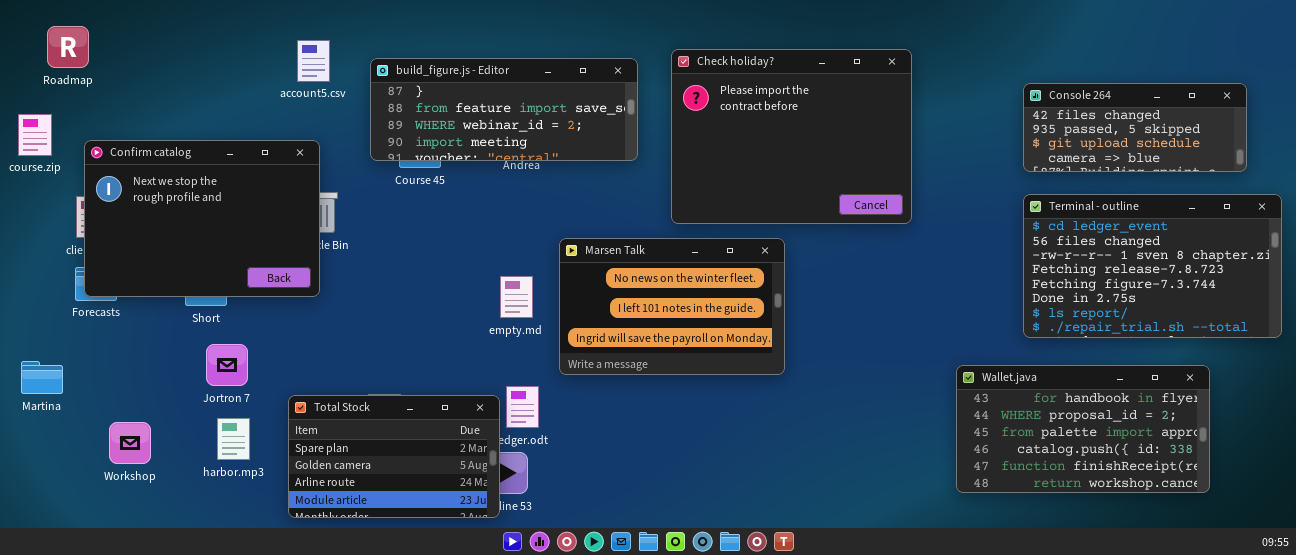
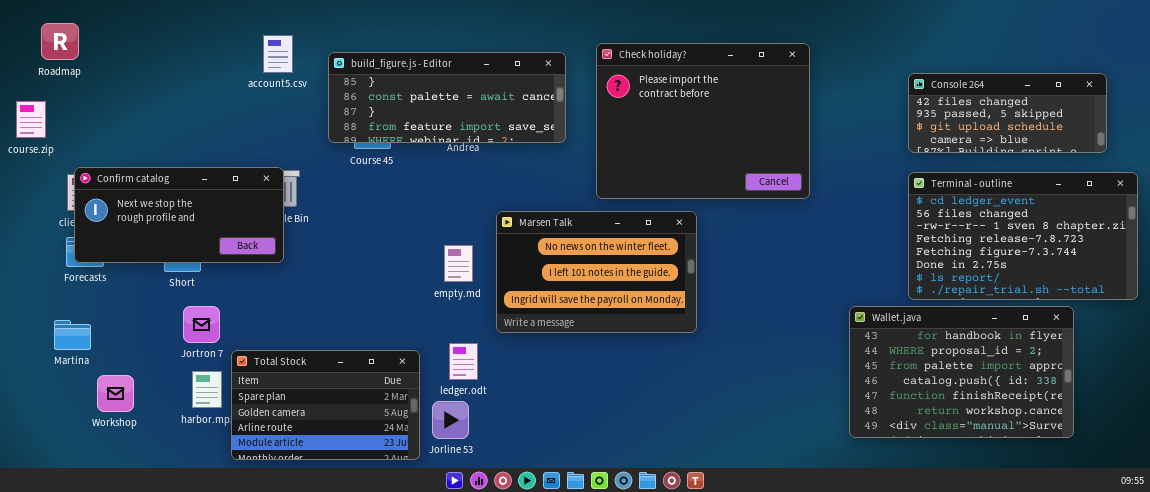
build_figure.js - Editor: [370,58,638,161] -> [328,52,566,143], scrolled up 2 rows
Confirm catalog: [84,140,320,297] -> [74,167,284,263], resized
Martina: [21,361,63,394] -> [54,320,91,350], moved
Wallet.java: [956,365,1210,493] -> [849,306,1074,438], resized
Total Stock: [288,395,500,518] -> [231,350,420,460], moved

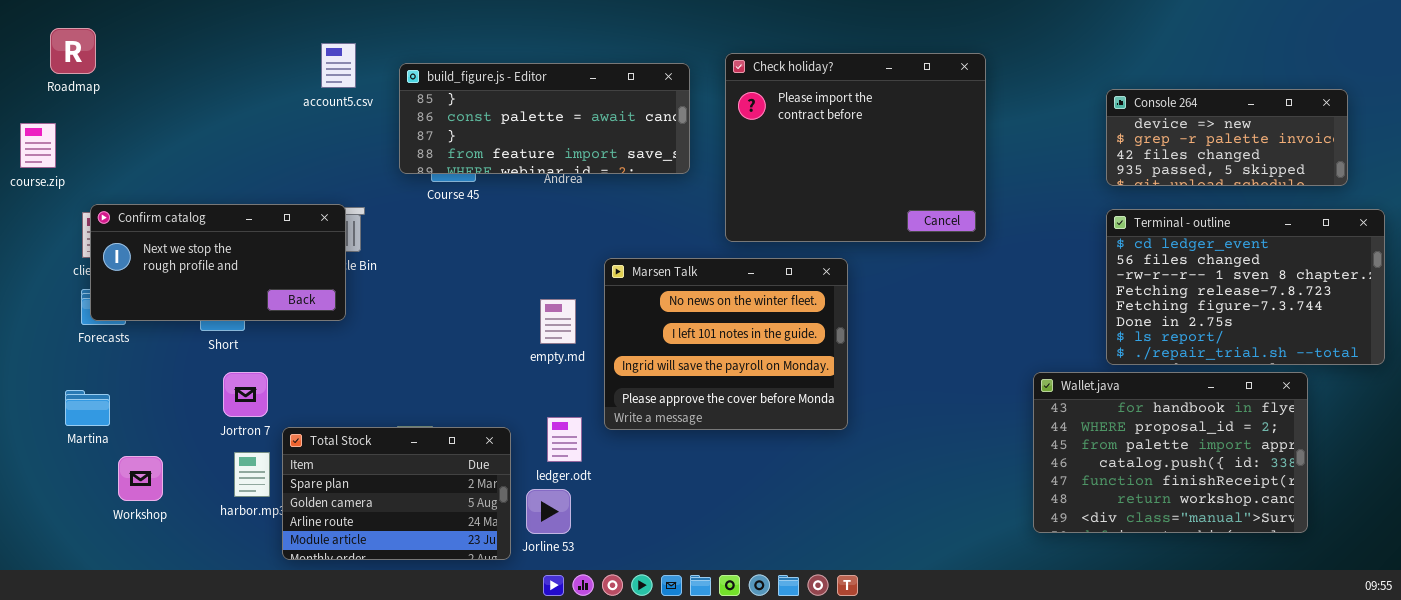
Console 264: [908,73,1107,153] -> [1106,89,1348,186], scrolled up 2 rows
Marsen Talk: [496,211,697,333] -> [604,258,848,430], resized

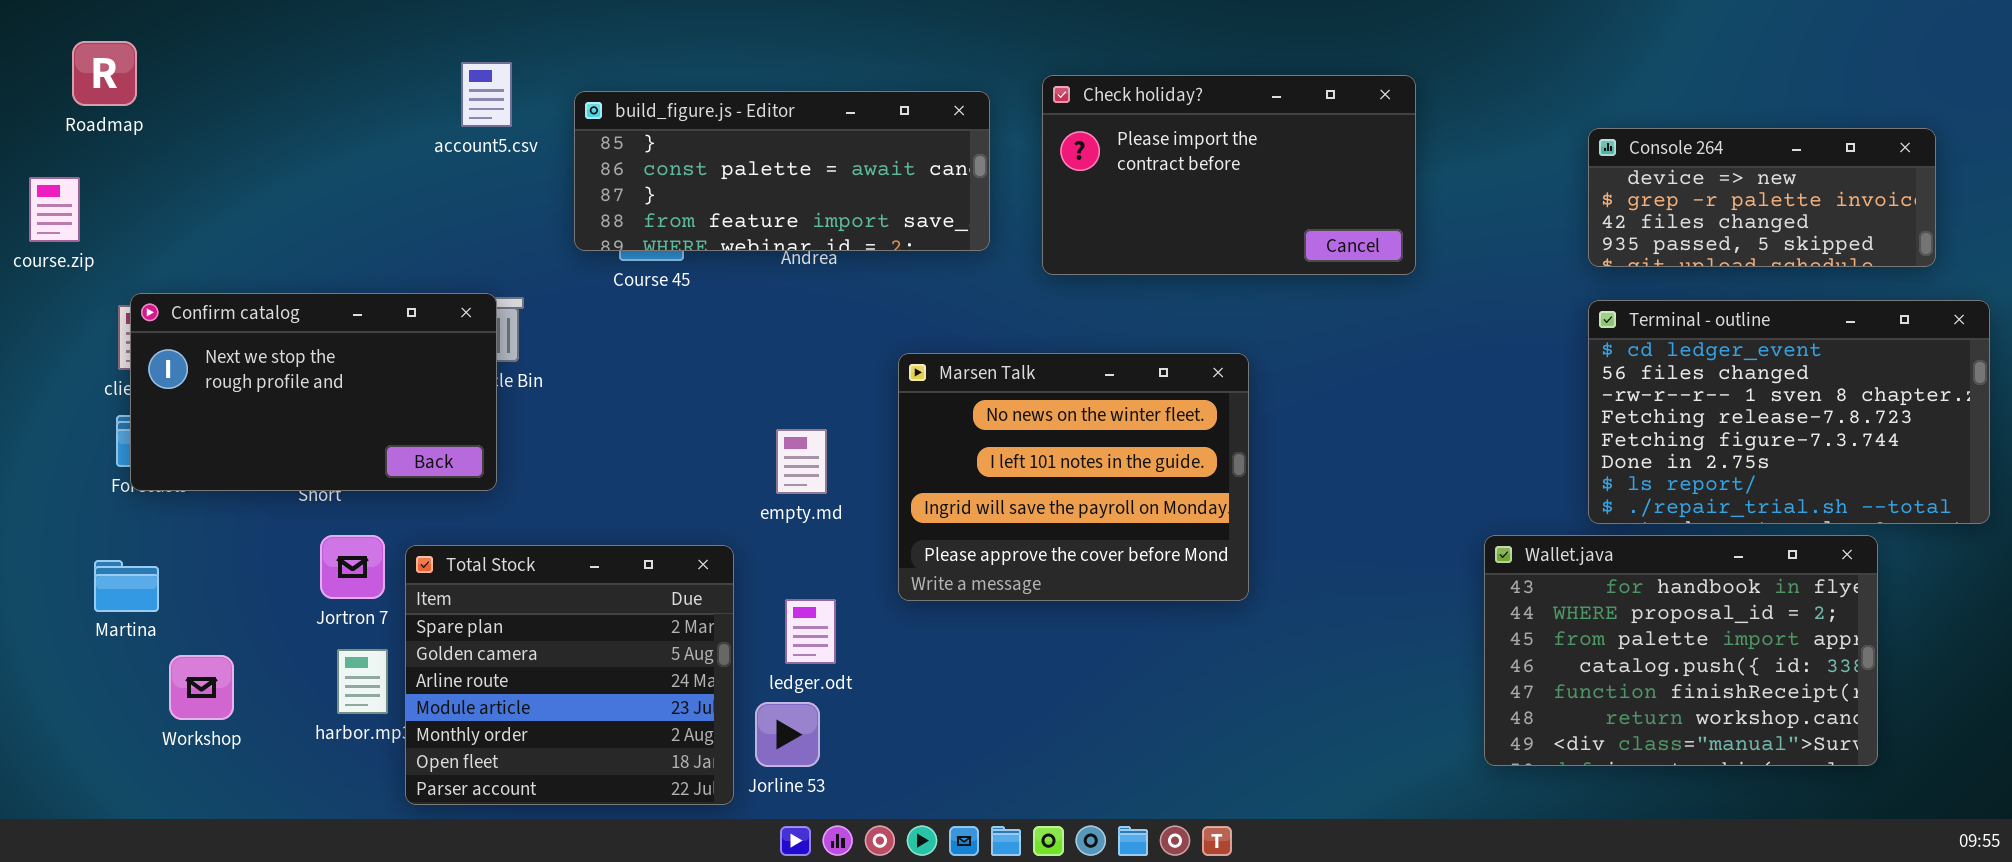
Check holiday?: [725,53,986,242] -> [1042,75,1416,275], resized
Confirm catalog: [90,204,346,321] -> [130,293,497,491], resized
Marsen Talk: [604,258,848,430] -> [898,353,1249,601], moved
Total Stock: [282,427,511,560] -> [405,545,734,805], resized

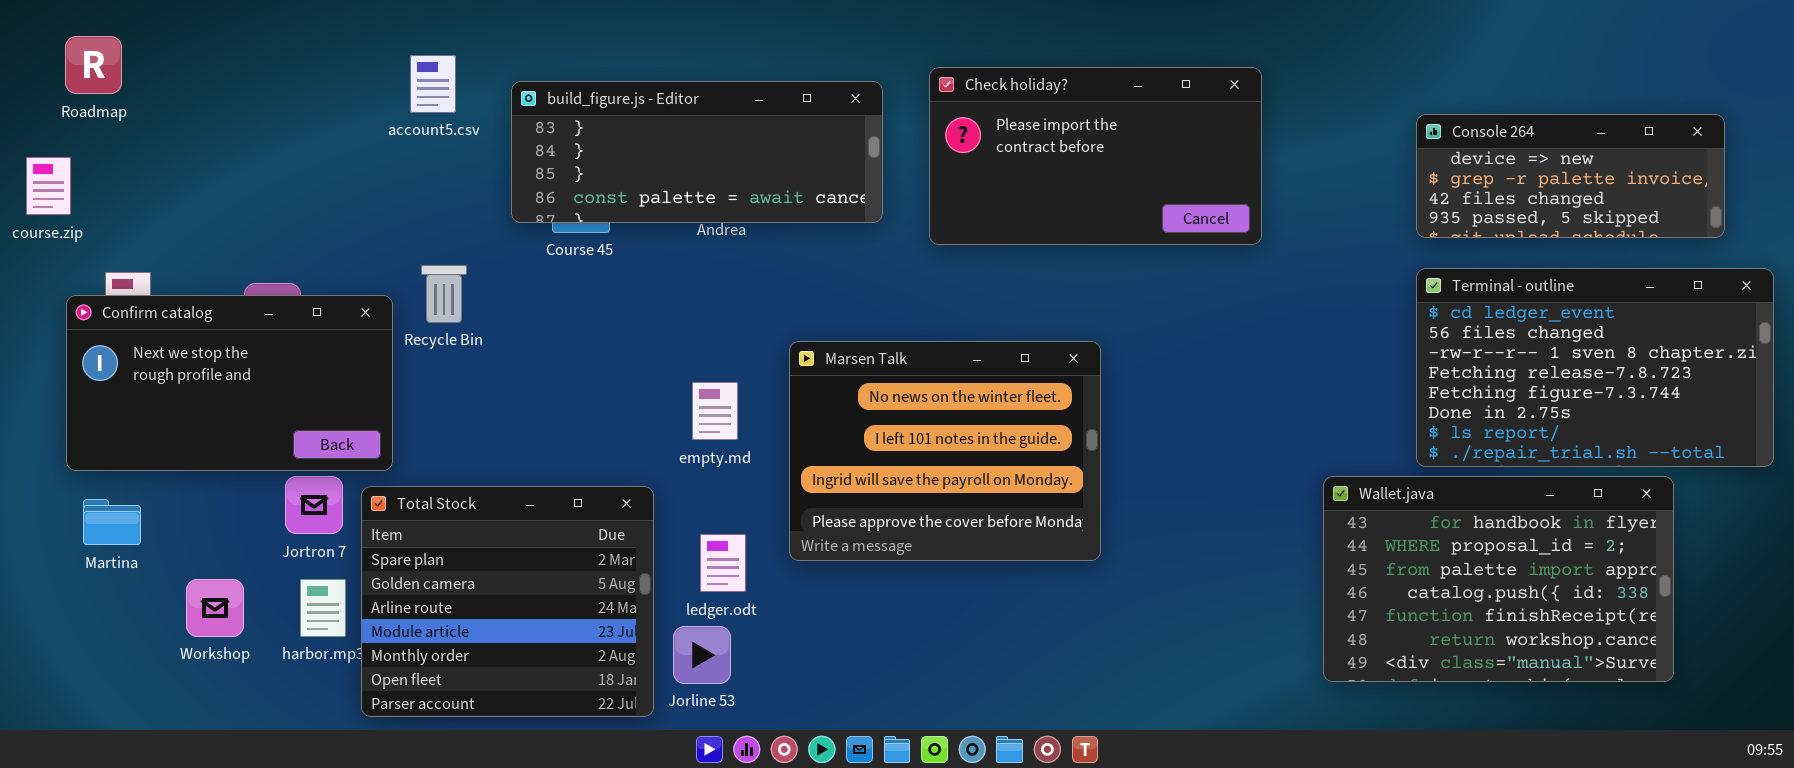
build_figure.js - Editor: [574,91,990,251] -> [511,81,883,223], scrolled up 2 rows
Confirm catalog: [130,293,497,491] -> [66,295,393,471], moved
Marsen Talk: [898,353,1249,601] -> [789,341,1101,561], moved
Workshop: [169,655,234,720] -> [186,579,244,637], moved

